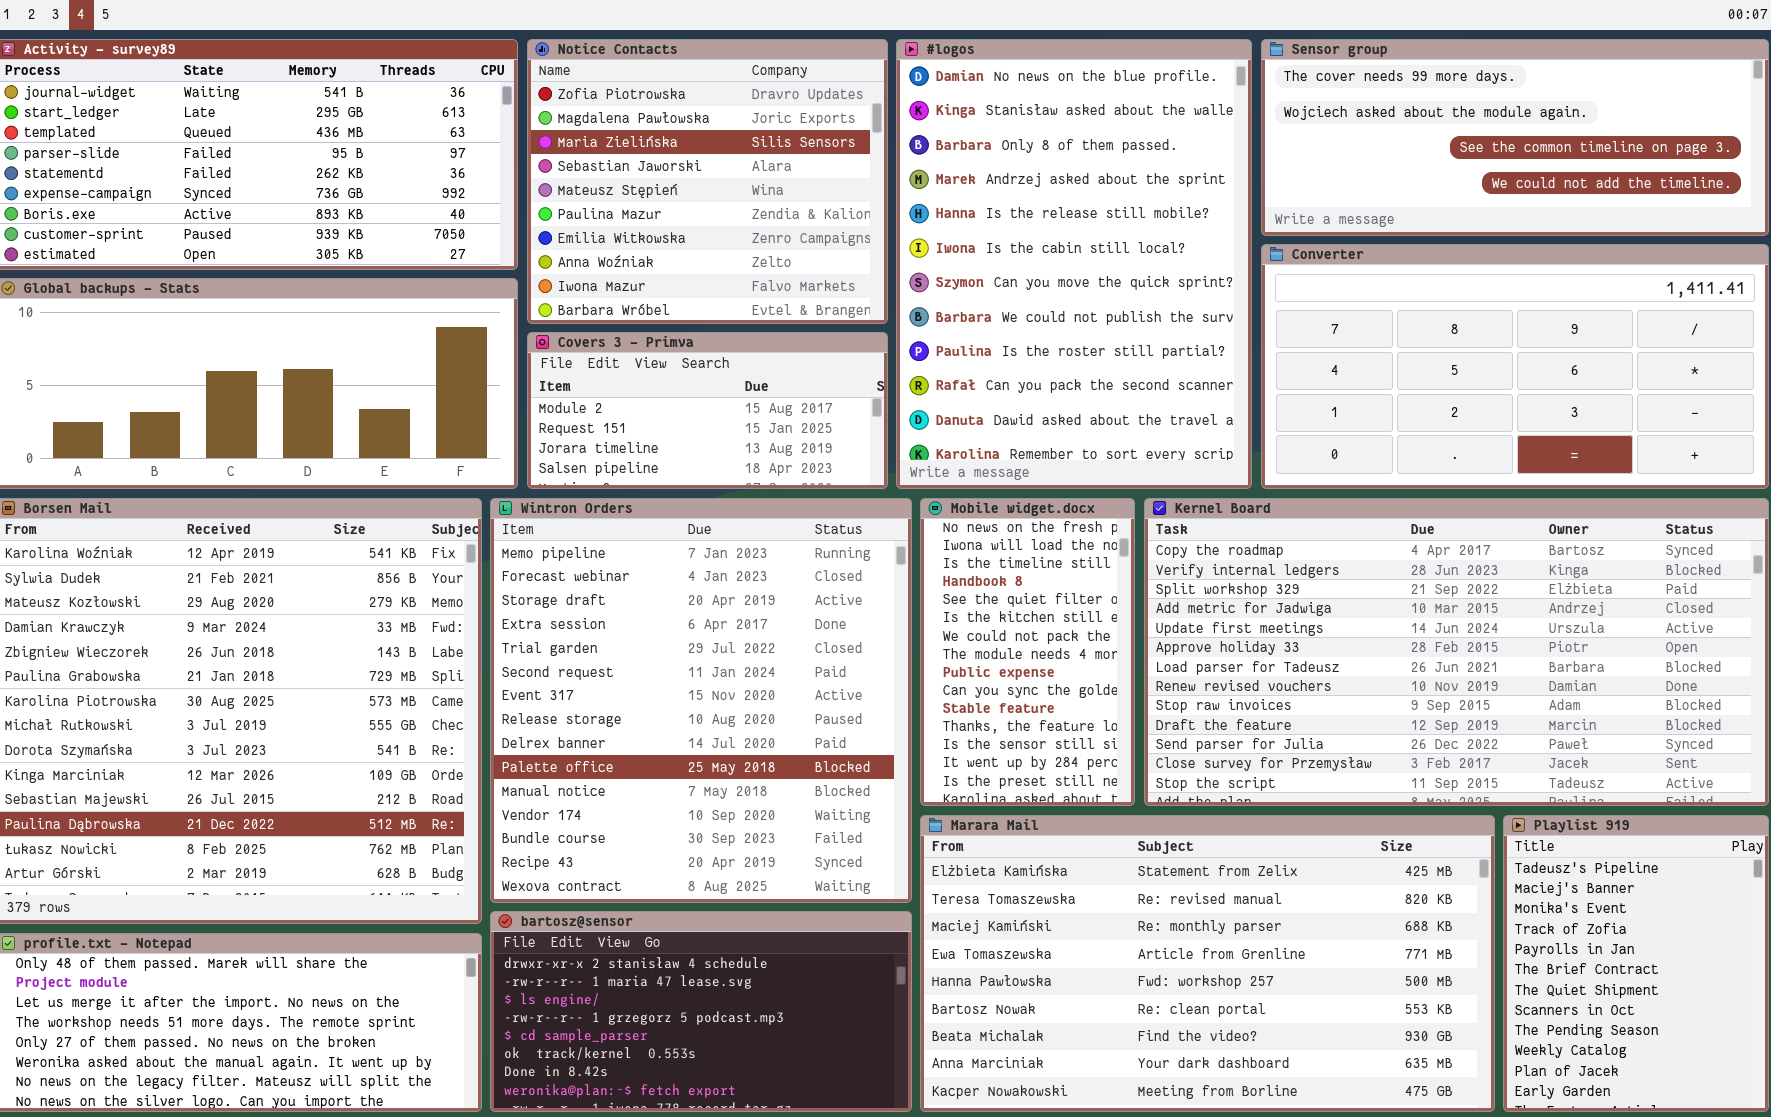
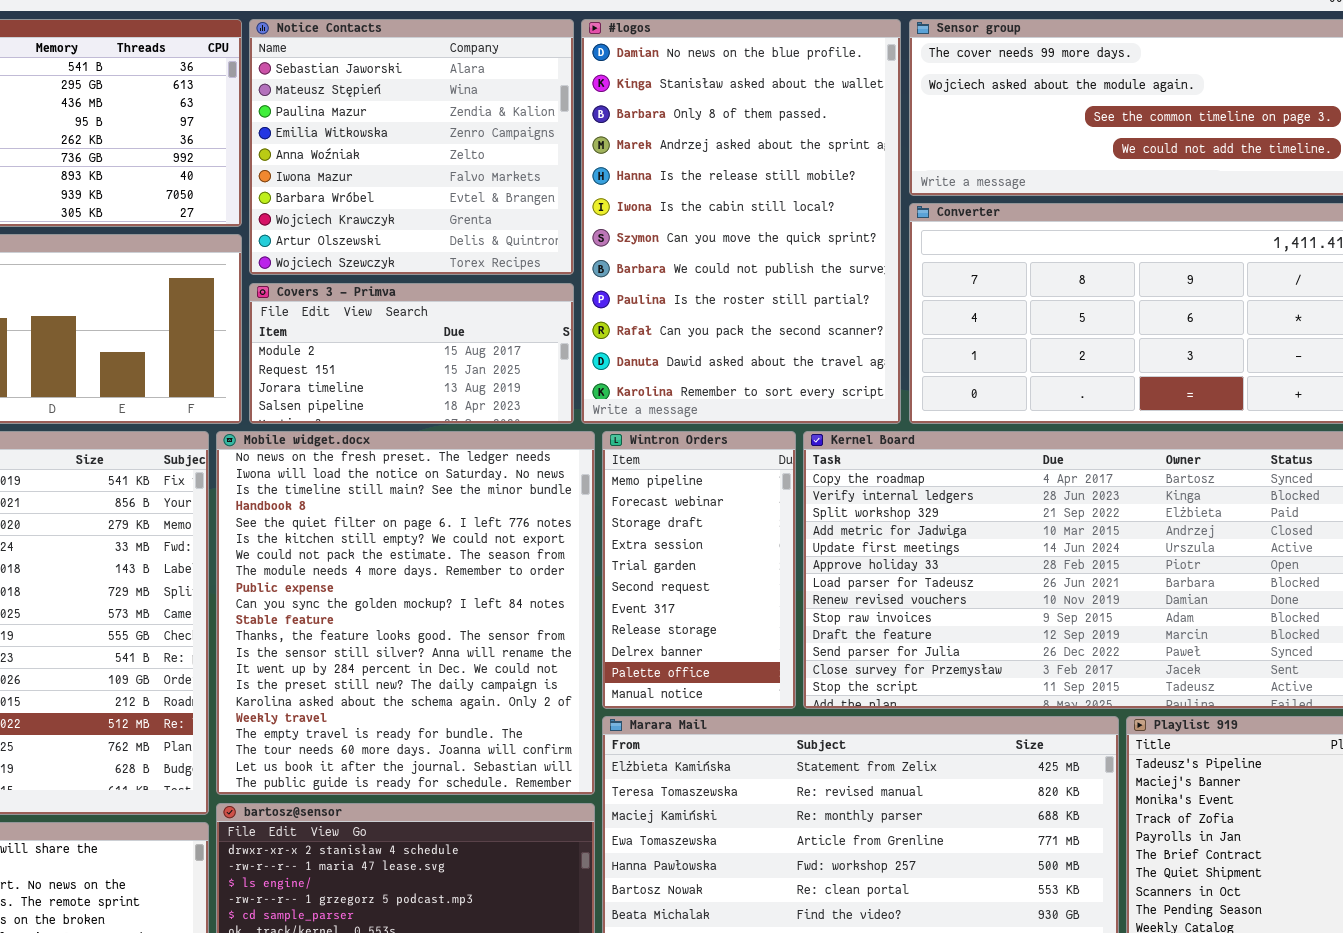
Notice Contacts: [527,39,888,324] -> [249,19,574,275], scrolled down 3 rows
Wintron Orders: [490,498,912,903] -> [602,431,796,709], moved, resized
Mobile widget.docx: [920,498,1135,806] -> [216,431,595,795], moved, resized

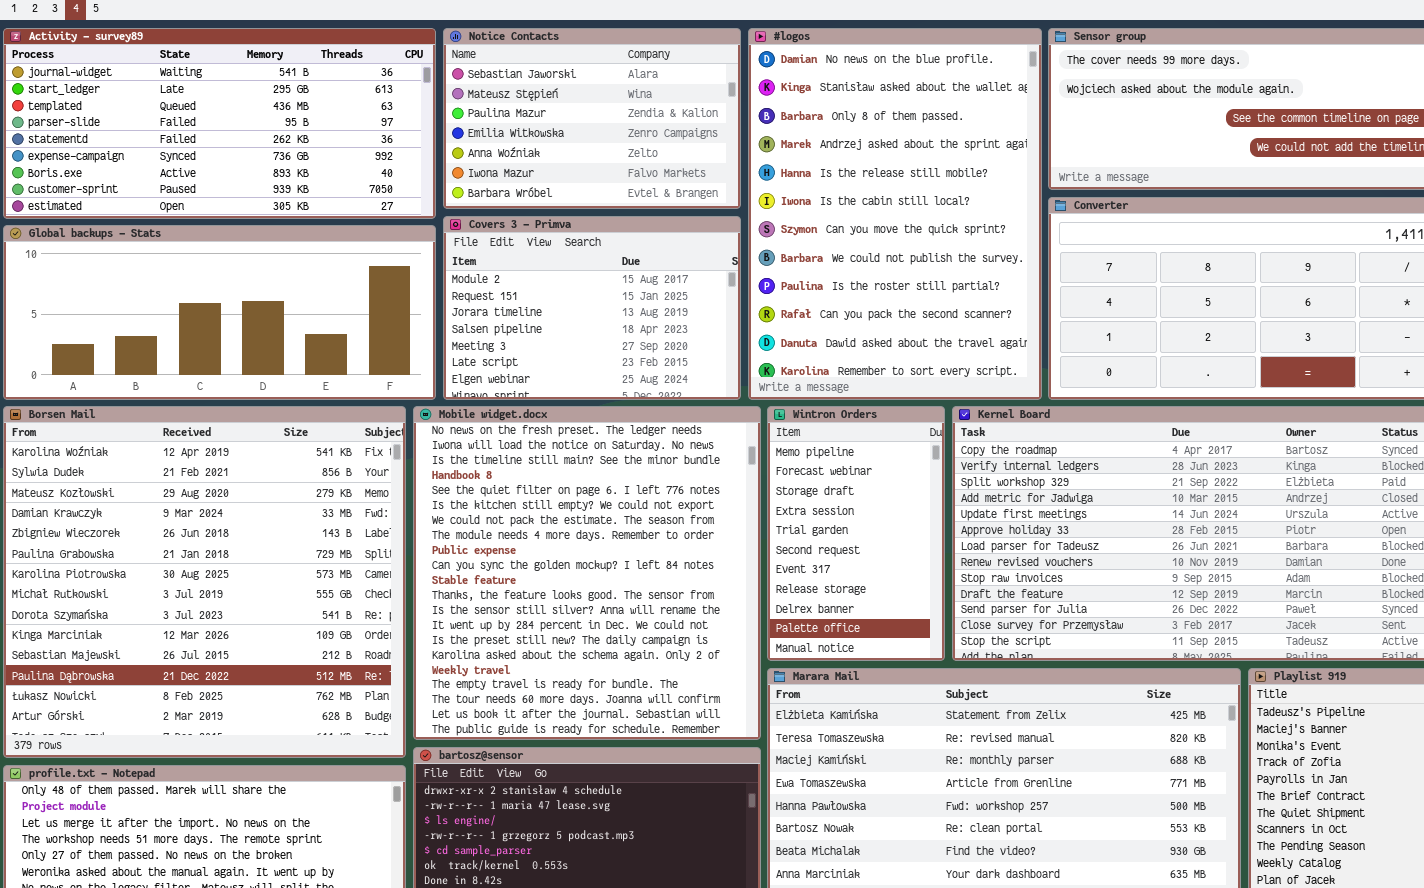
Notice Contacts: [249,19,574,275] -> [443,28,741,209], resized
Covers 3 - Primva: [249,283,574,424] -> [443,216,741,400], resized

